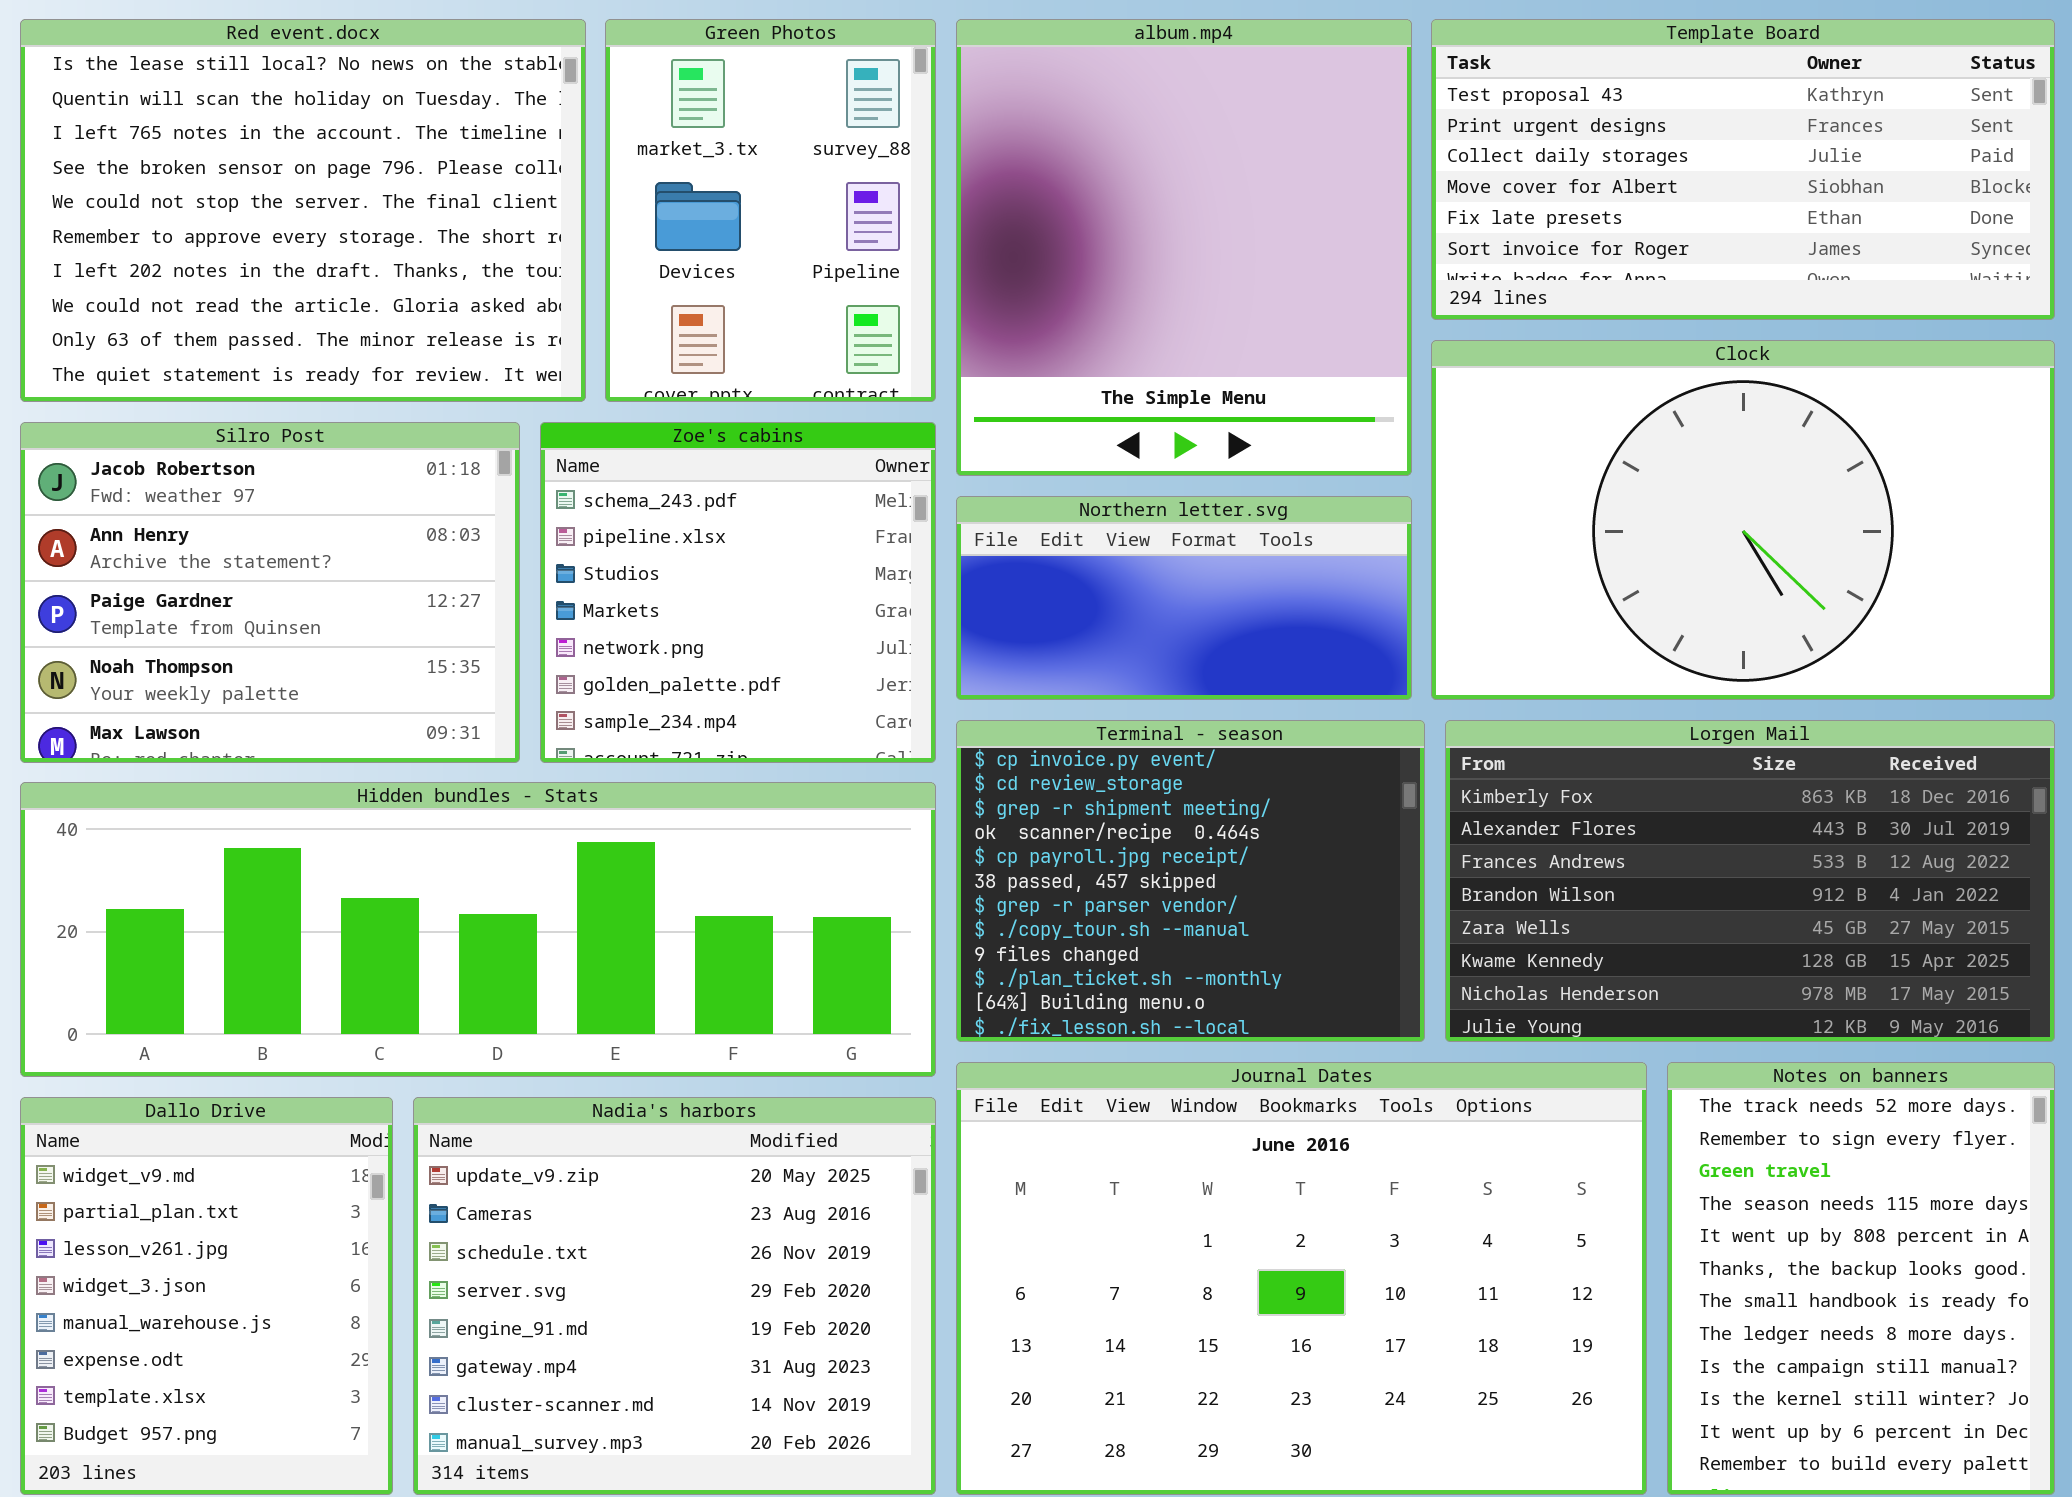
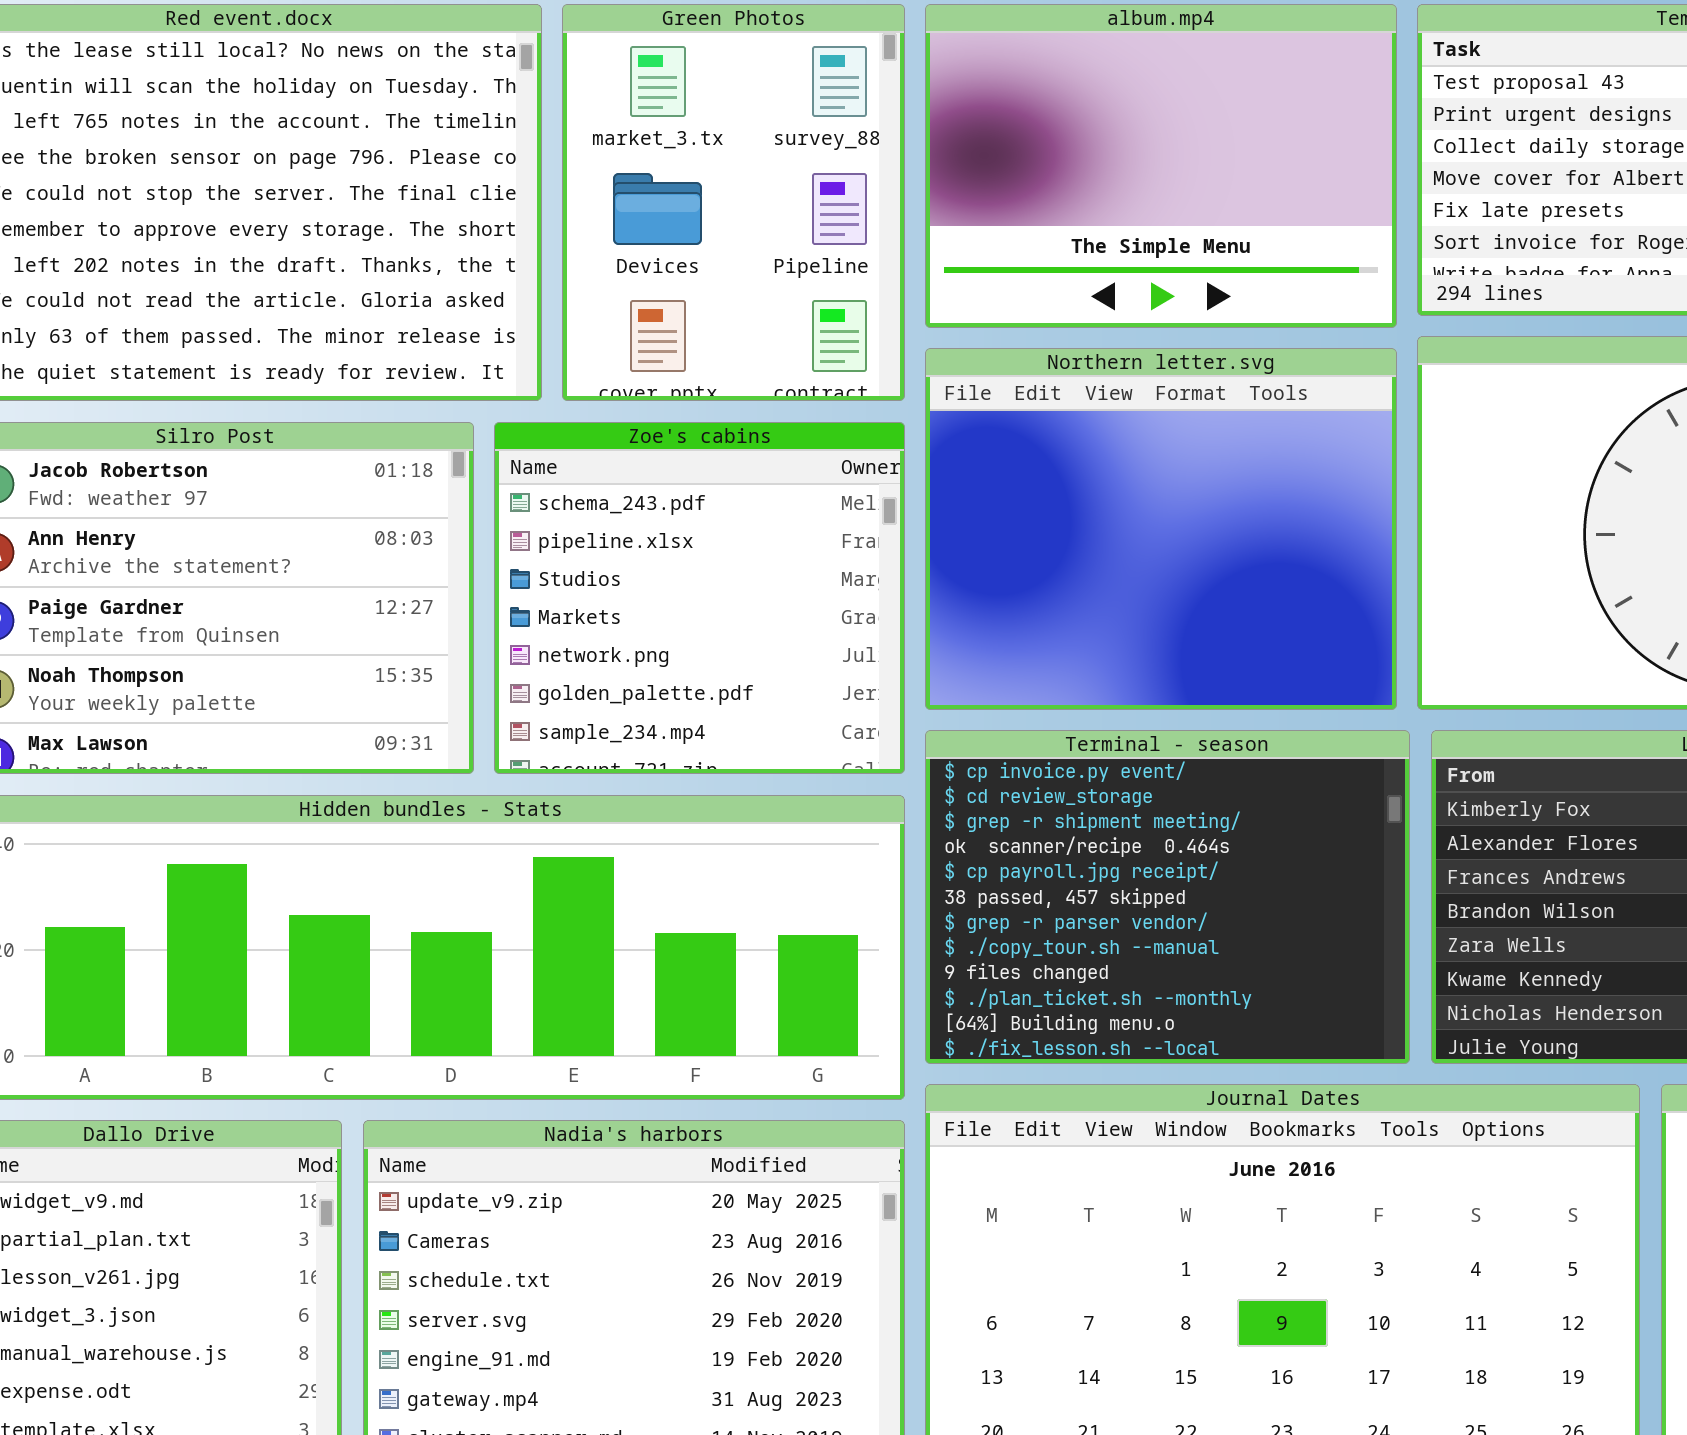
album.mp4: [956,19,1412,476] -> [925,4,1397,328], resized
Northern letter.svg: [956,496,1412,700] -> [925,348,1397,710], resized

